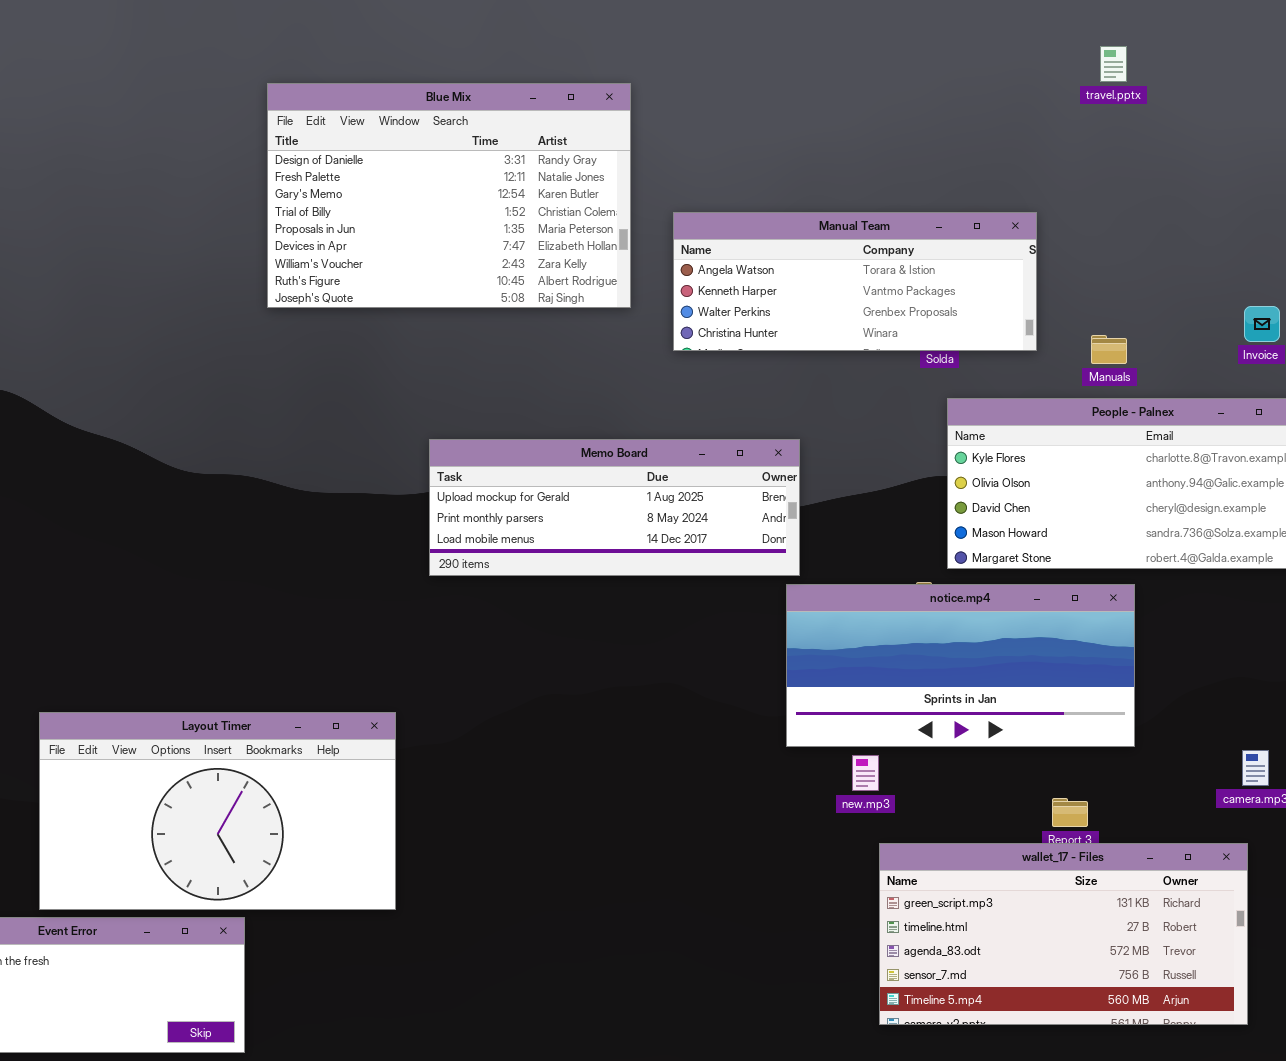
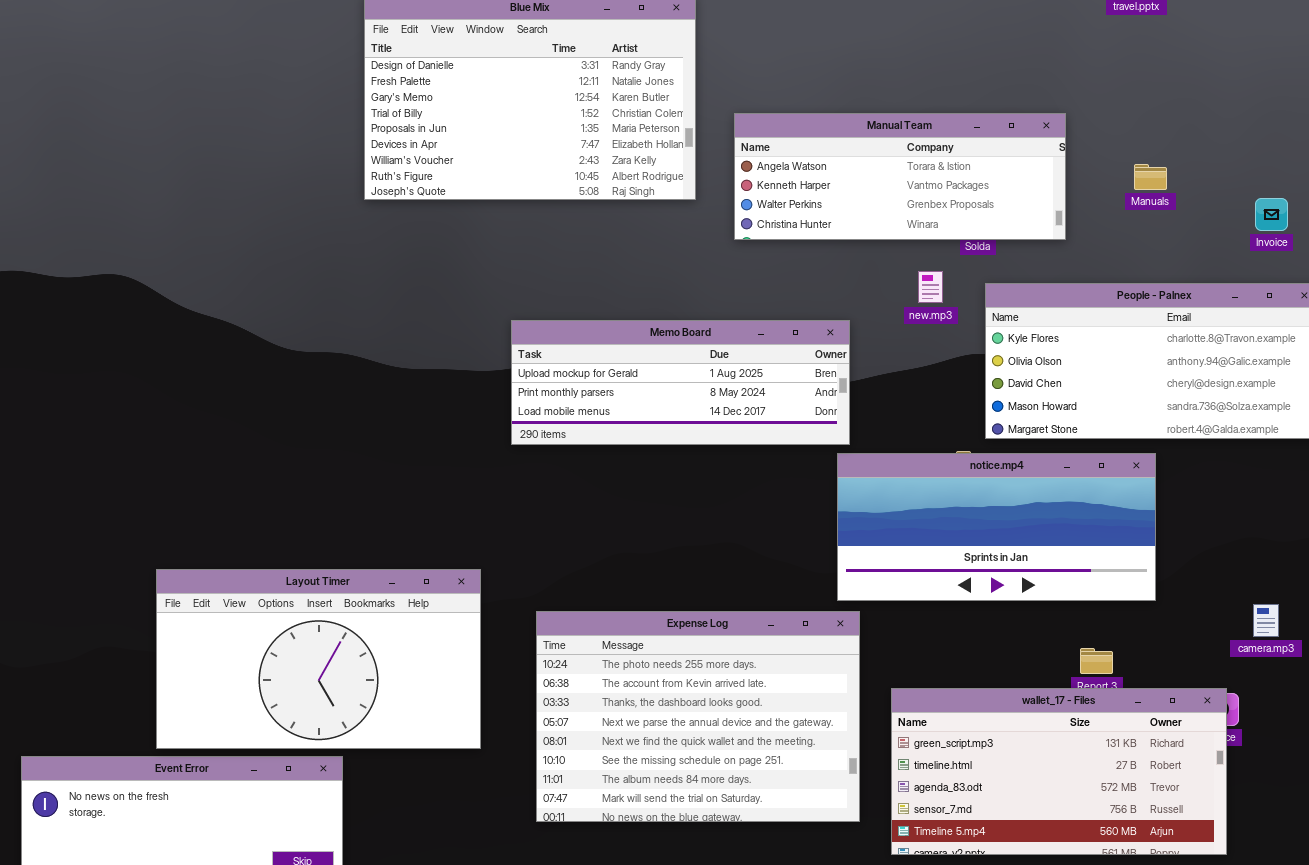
Manuals: [1091,335,1127,364] -> [1134,164,1167,190], moved
new.mp3: [852,755,879,791] -> [918,271,943,303], moved
Expense Log: none -> [536,611,860,822], opened
wallet_17 - Files: [879,843,1248,1025] -> [891,688,1227,855], moved

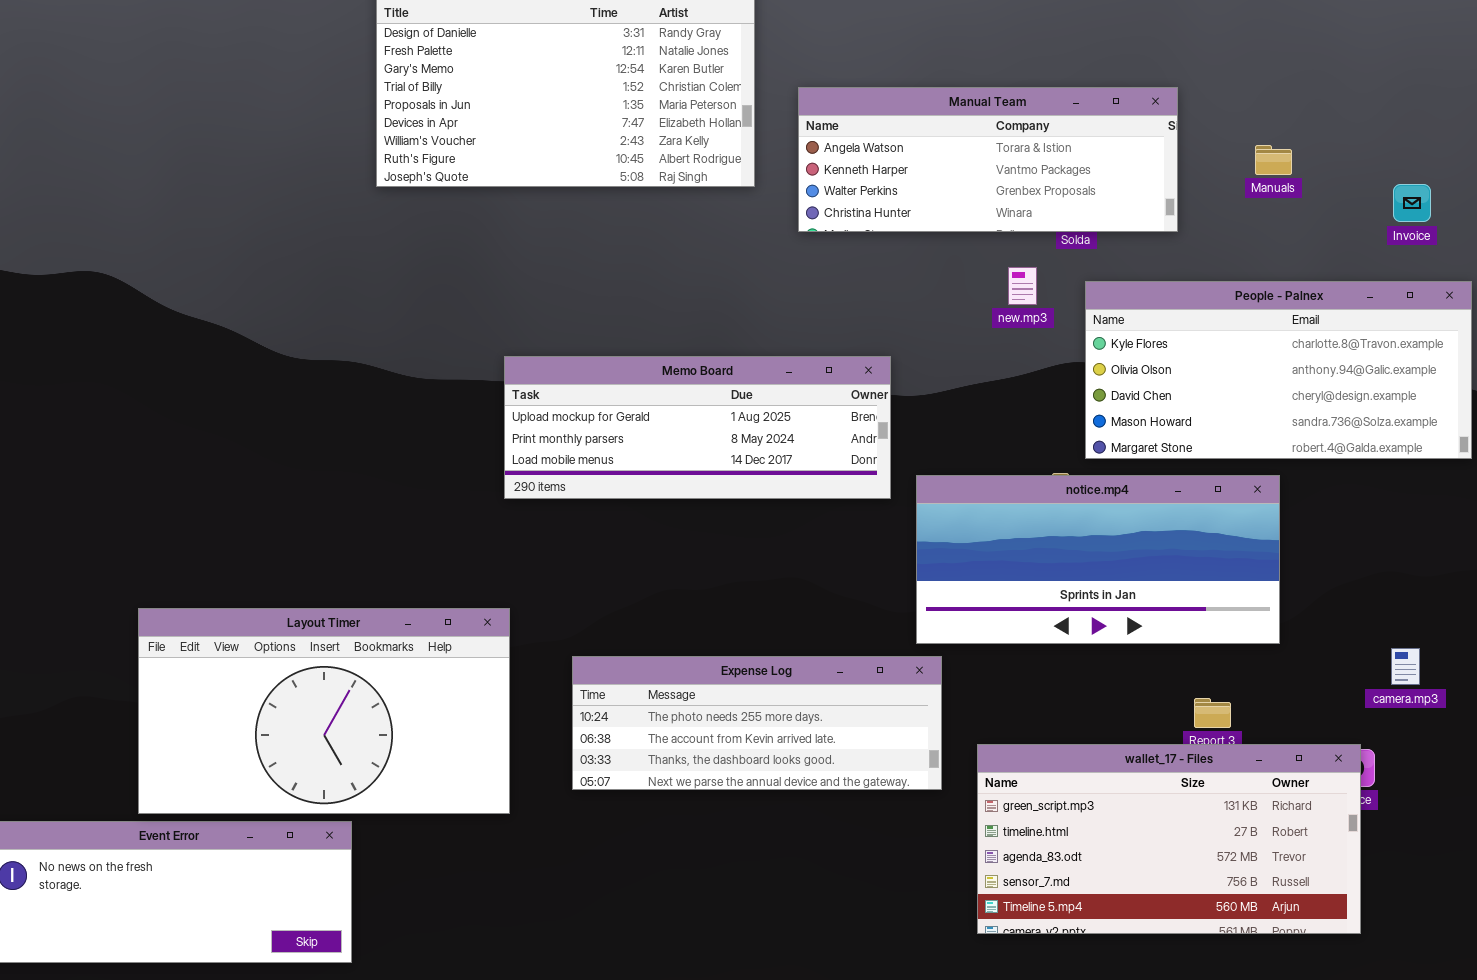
Memo Board: [511,320,850,445] -> [504,356,891,499], moved
Expense Log: [536,611,860,822] -> [572,656,942,790], resized

